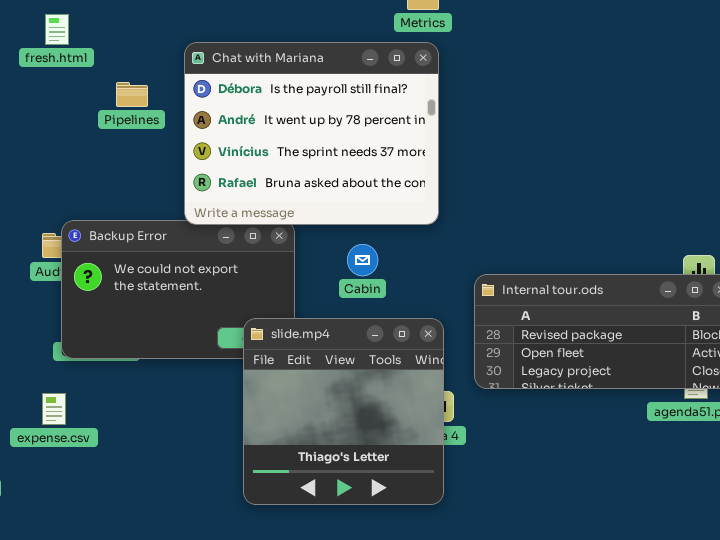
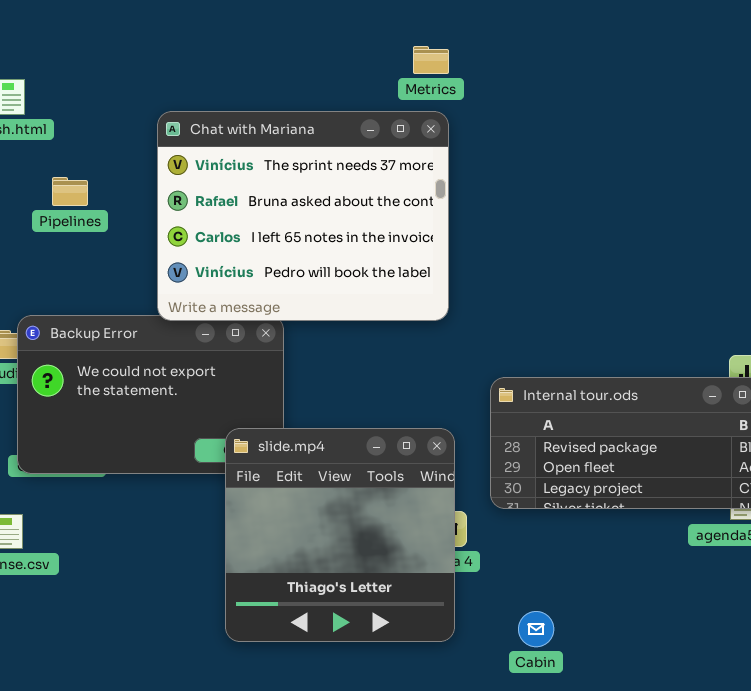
Chat with Mariana: [184,42,439,225] -> [157,111,449,321], scrolled down 2 rows
Pipelines: [116,82,148,107] -> [52,177,88,206], moved
Cabin: [347,244,378,276] -> [518,611,554,647], moved

